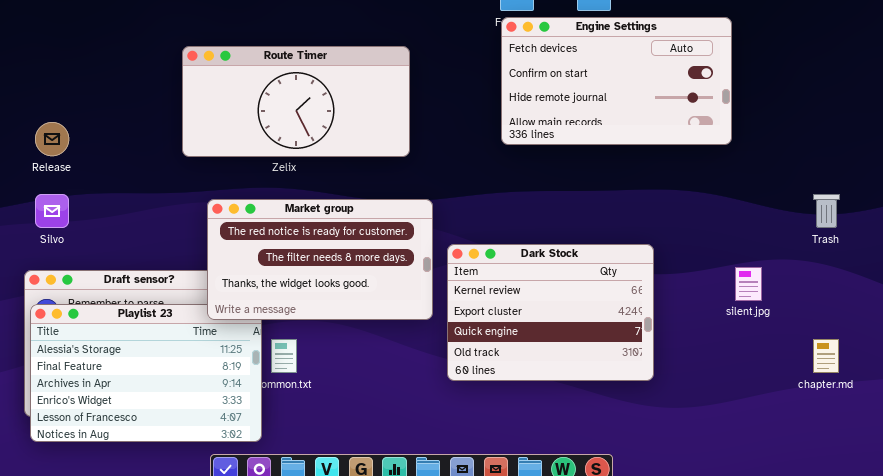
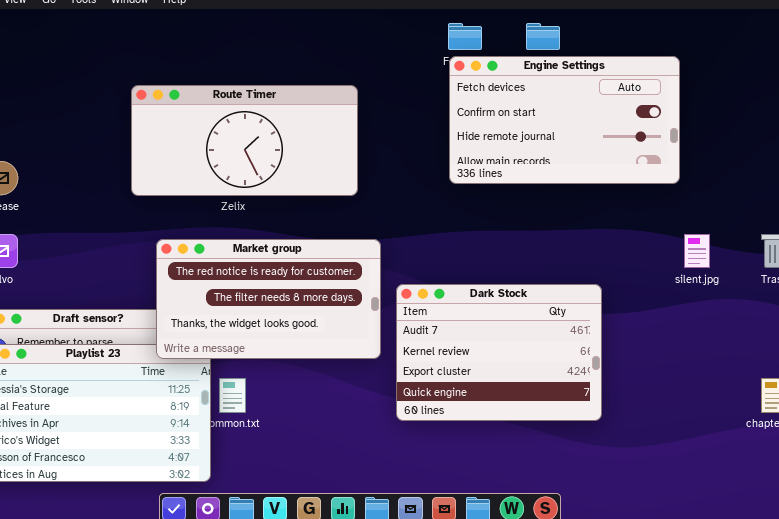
Dark Stock: [447,244,654,381] -> [396,284,602,421], scrolled up 1 row
silent.jpg: [735,267,762,301] -> [684,234,710,268], moved

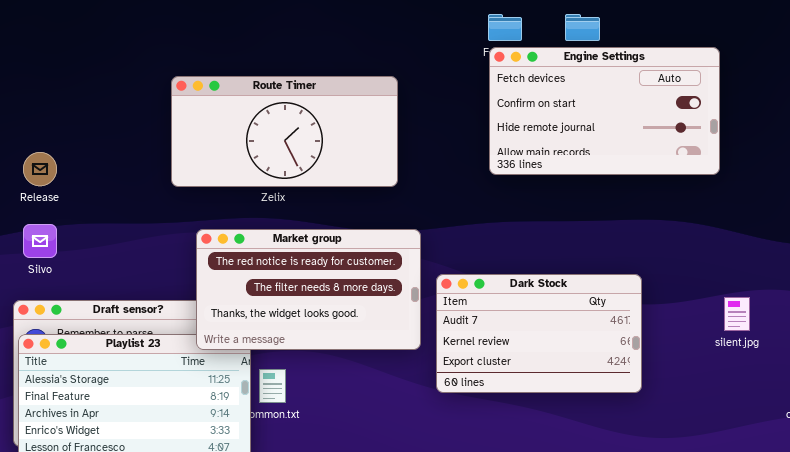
silent.jpg: [684,234,710,268] -> [724,297,750,331], moved
Dark Stock: [396,284,602,421] -> [436,274,642,393], resized

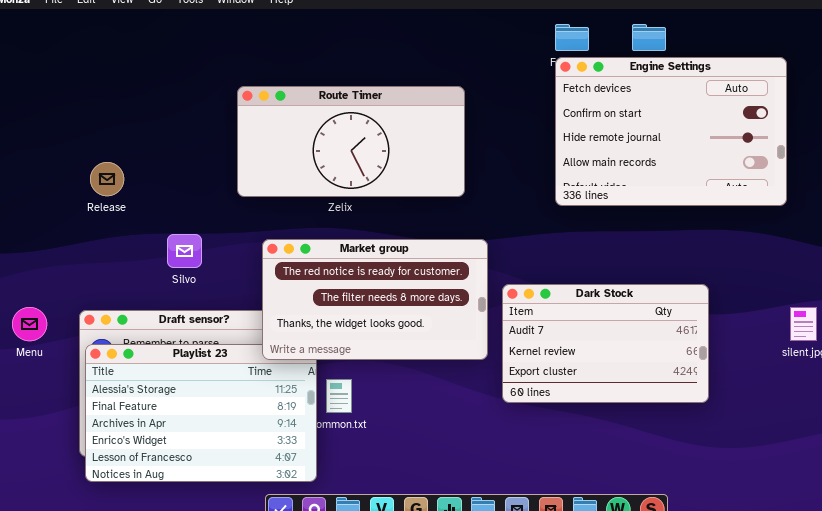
Engine Settings: [489,47,720,175] -> [555,57,787,206], resized
Silvo: [23,224,57,258] -> [167,234,202,268], moved

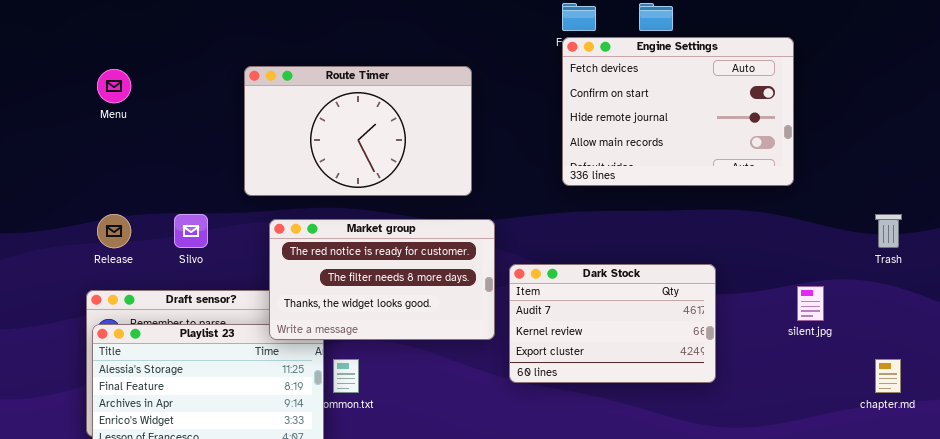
Route Timer: [237,86,465,197] -> [244,66,472,196], resized
Release: [90,162,124,196] -> [97,214,131,248], moved
Menu: [12,307,47,341] -> [97,69,131,103], moved

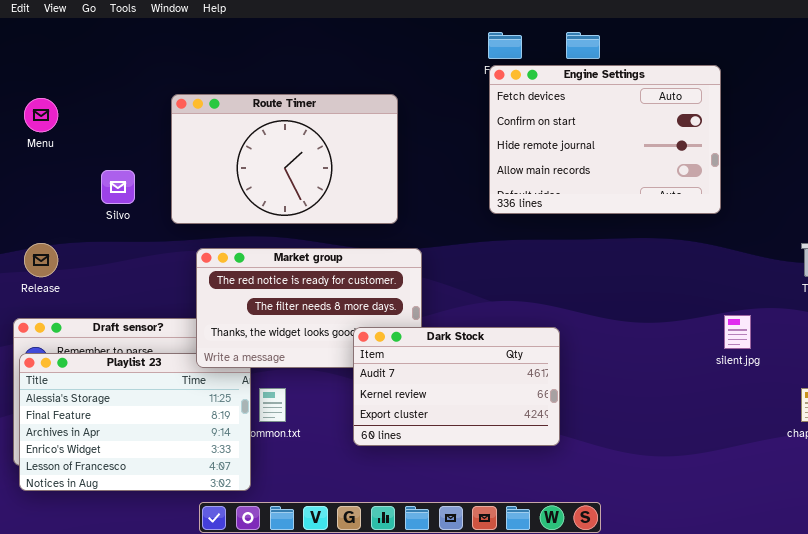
Silvo: [174,214,208,248] -> [101,170,135,204], moved
Dark Stock: [509,264,716,383] -> [353,327,560,446], moved

